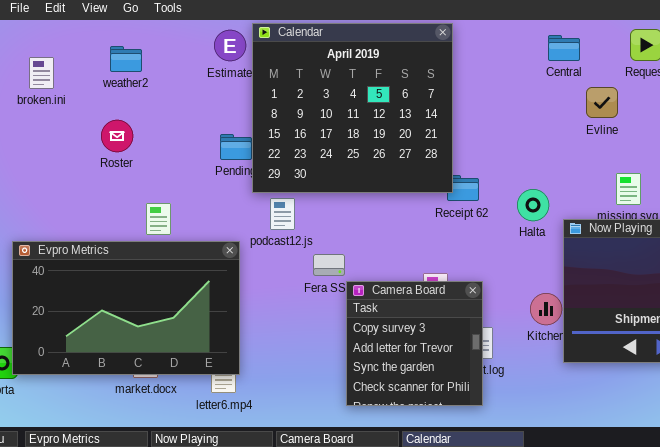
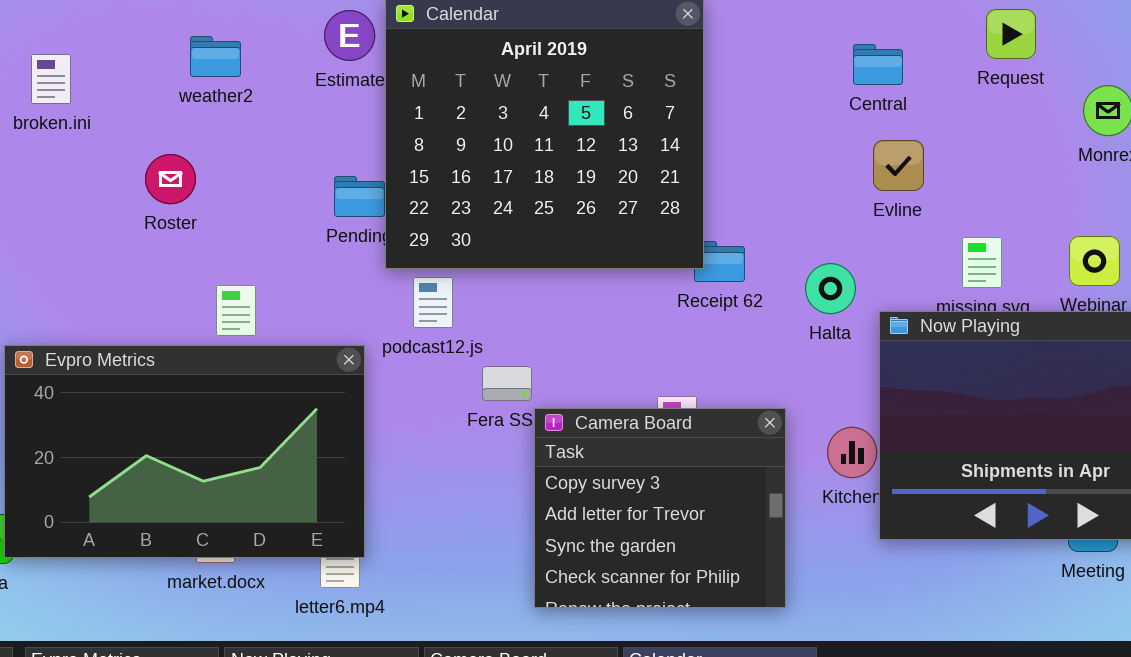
Central: [548,35,580,61] -> [853,44,903,85], moved
weather2: [110,46,142,72] -> [190,36,241,77], moved
Evline: [586,87,618,118] -> [873,140,924,191], moved
Camera Board: [346,281,483,406] -> [534,408,786,608], resized

